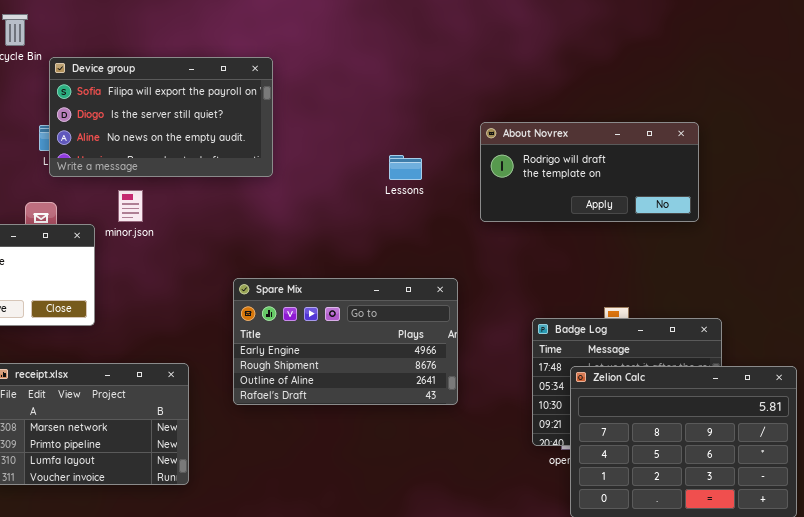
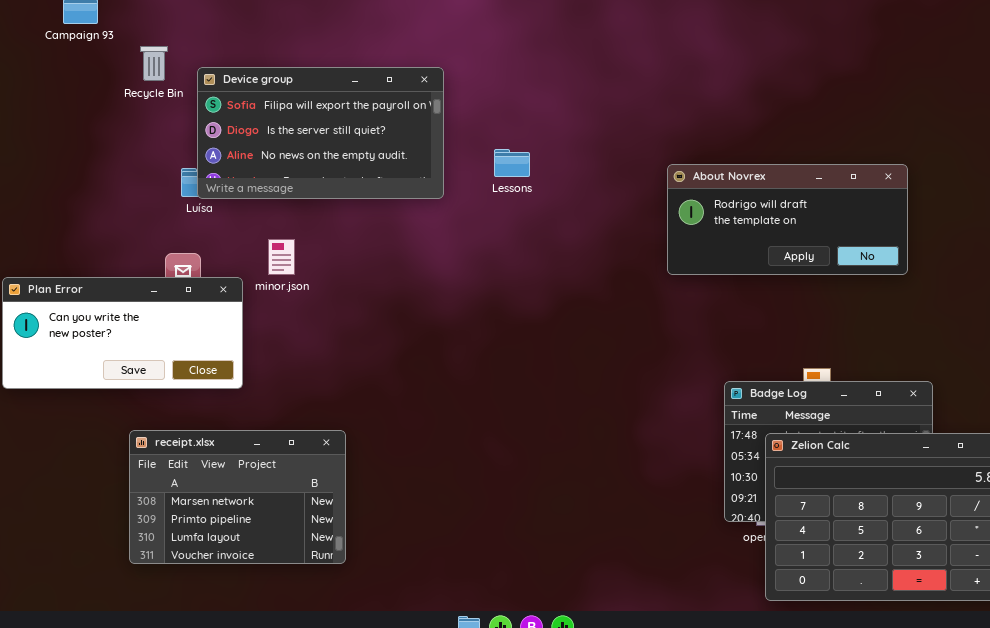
Device group: [49,57,273,177] -> [197,67,444,199], moved
Lessons: [389,155,422,180] -> [494,149,530,177], moved
Spare Mix: [233,278,458,405] -> none, closed

